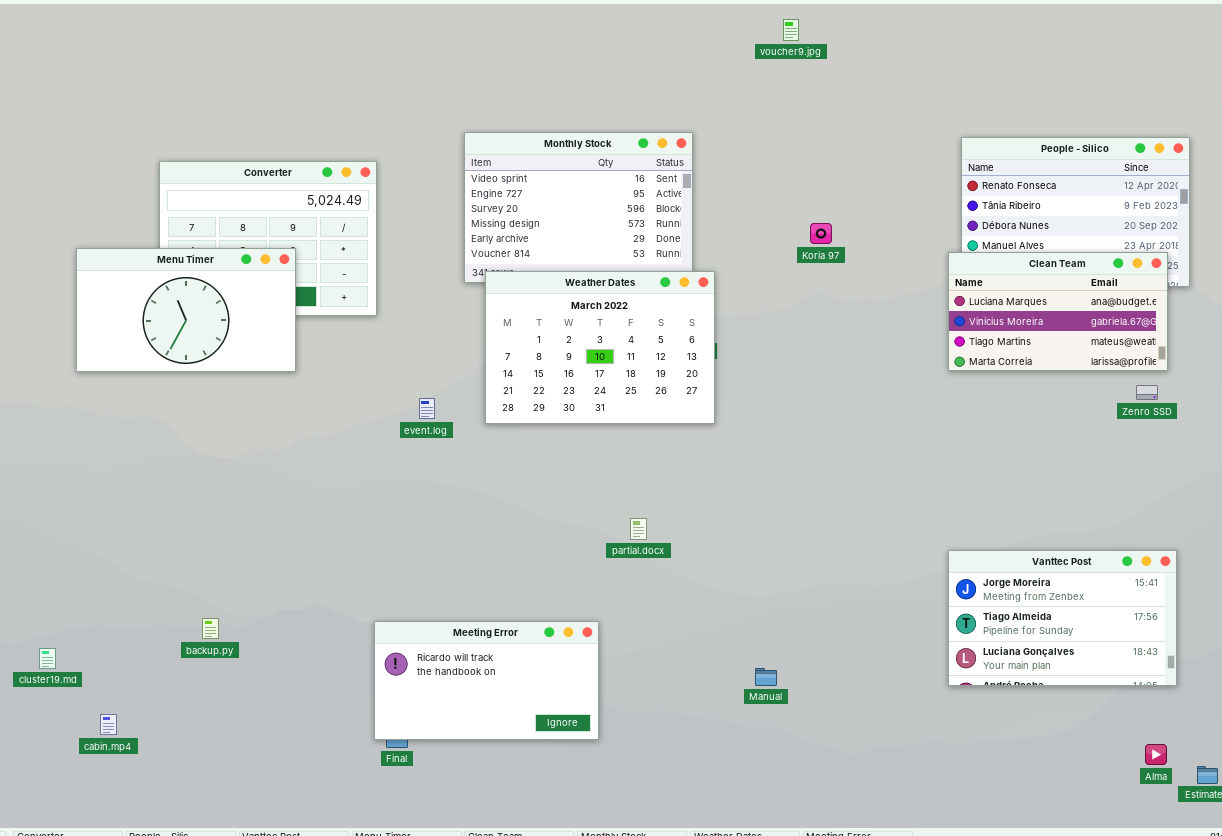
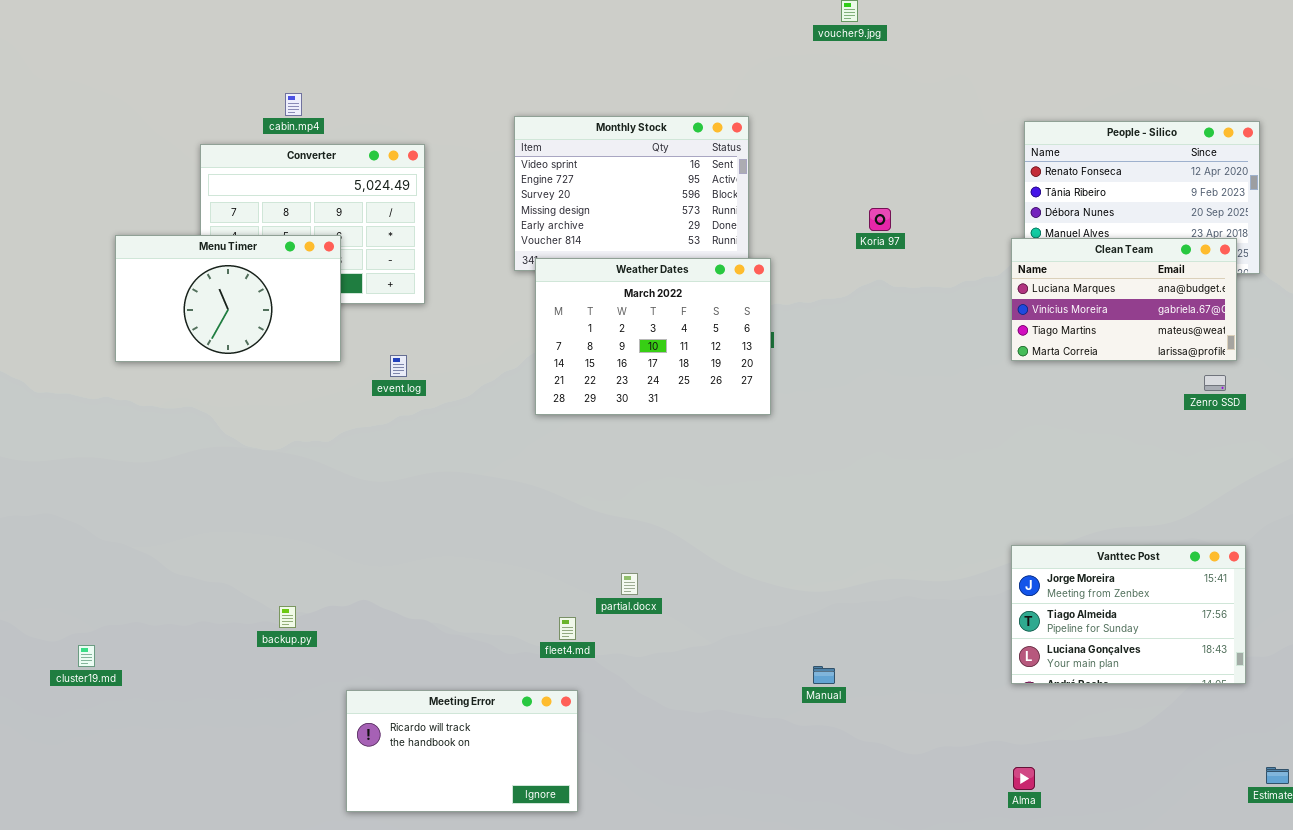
event.log: [419,398,435,419] -> [390,355,407,377], moved
partial.docx: [630,518,647,540] -> [621,573,638,595], moved
backup.py: [202,618,219,639] -> [279,606,296,628], moved
Meeting Error: [374,621,599,740] -> [346,690,578,812], moved
cabin.mp4: [100,714,117,735] -> [285,93,302,116], moved
Alma: [1145,744,1167,765] -> [1013,767,1035,790], moved

